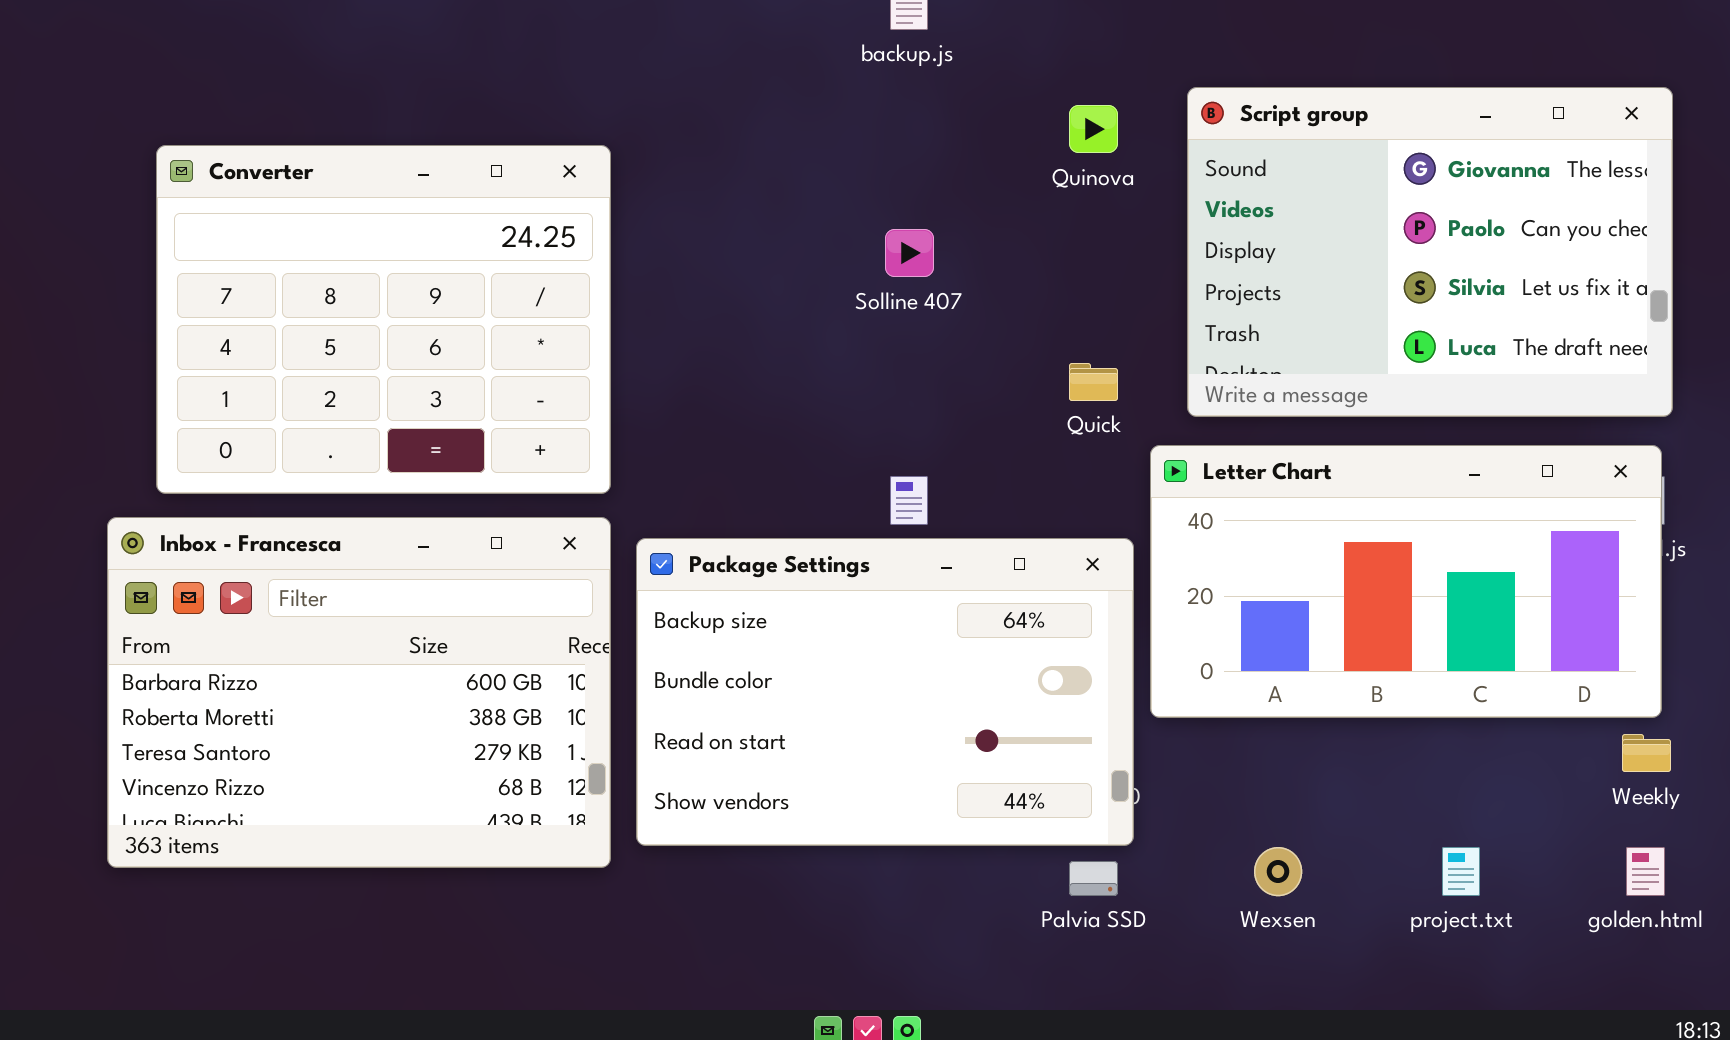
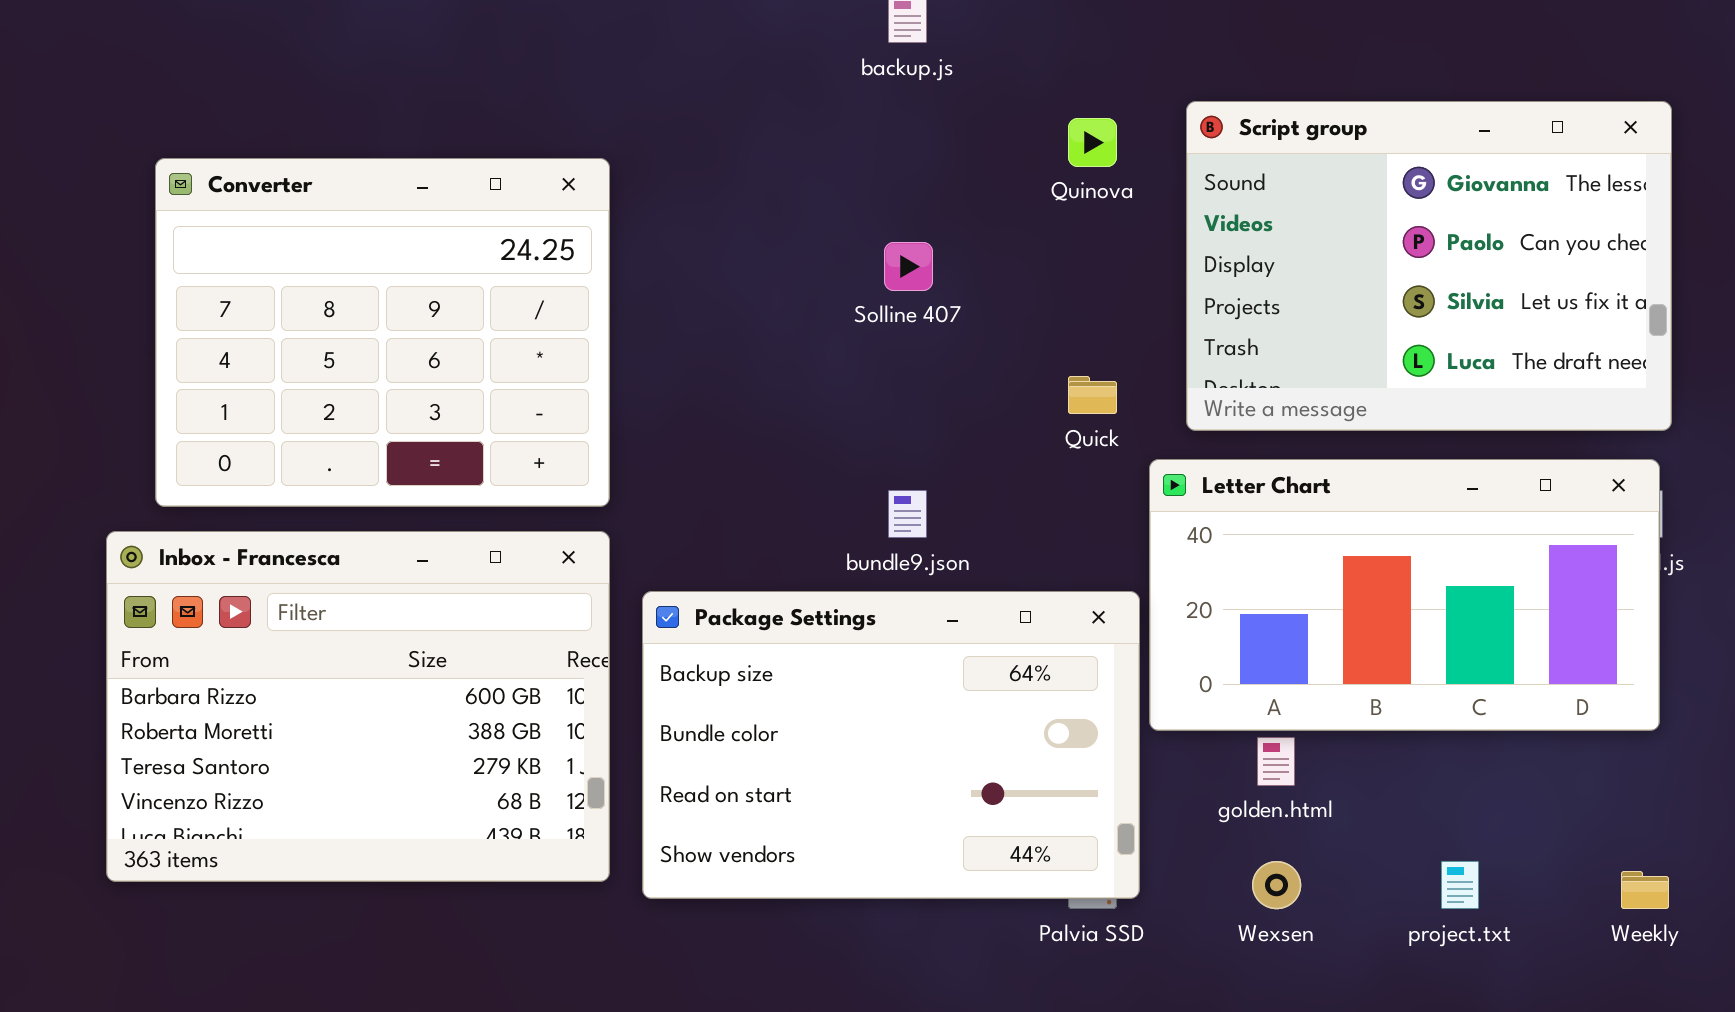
Package Settings: [636,538,1134,846] -> [642,591,1140,899], moved
Weekly: [1622,734,1671,772] -> [1621,871,1669,909], moved
golden.html: [1626,847,1665,896] -> [1257,737,1295,786], moved

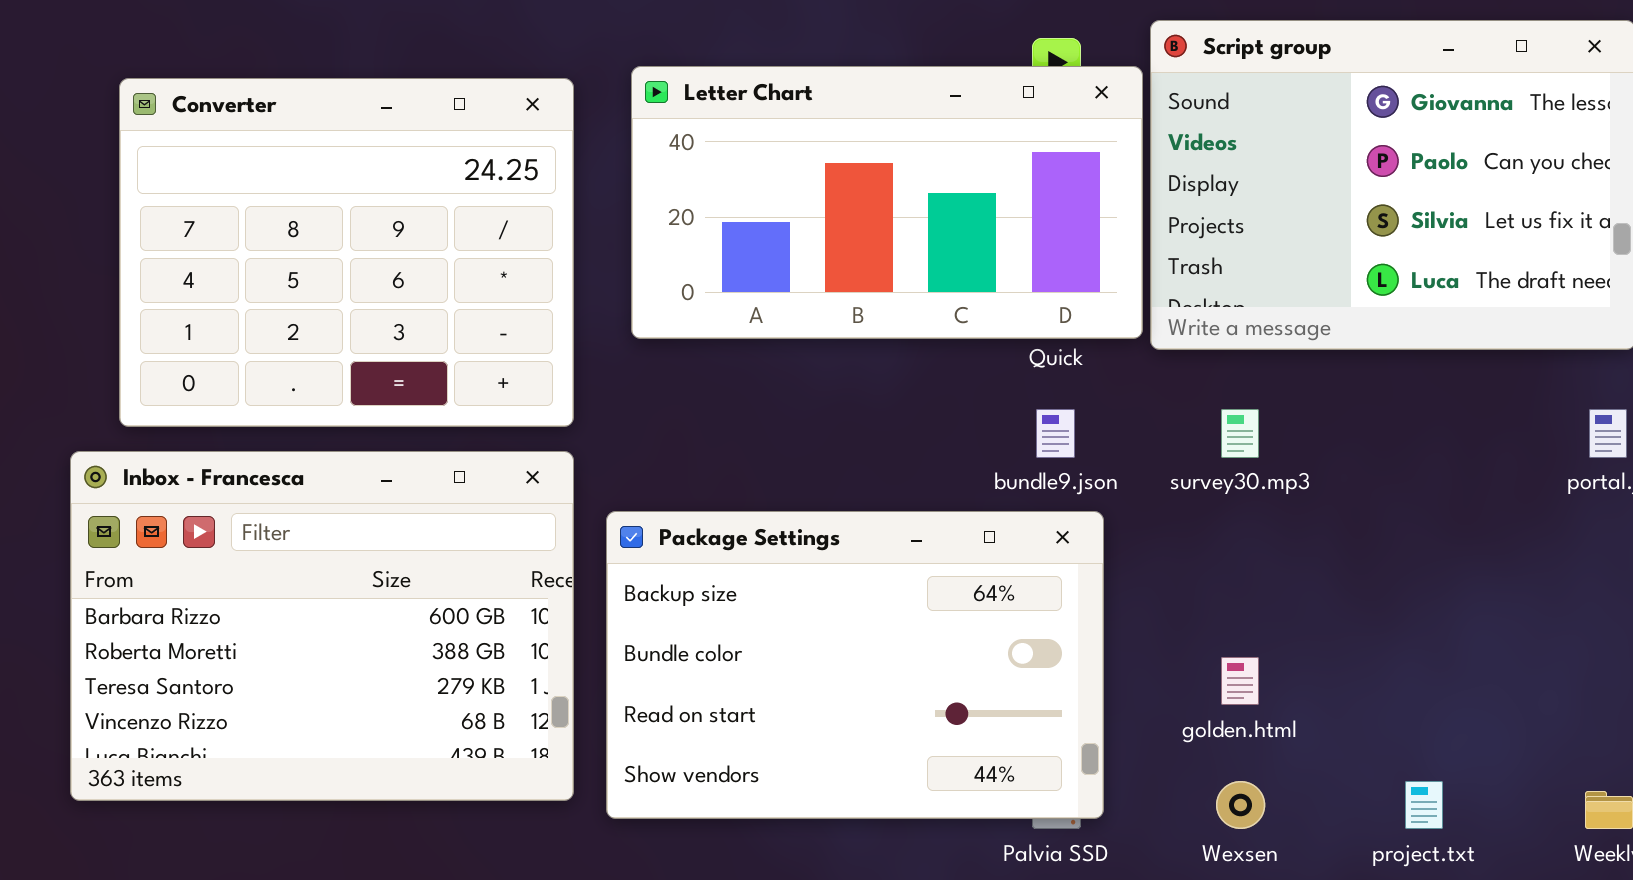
Letter Chart: [1149,459,1660,731] -> [631,66,1143,339], moved
bundle9.json: [888,490,927,538] -> [1036,409,1075,458], moved

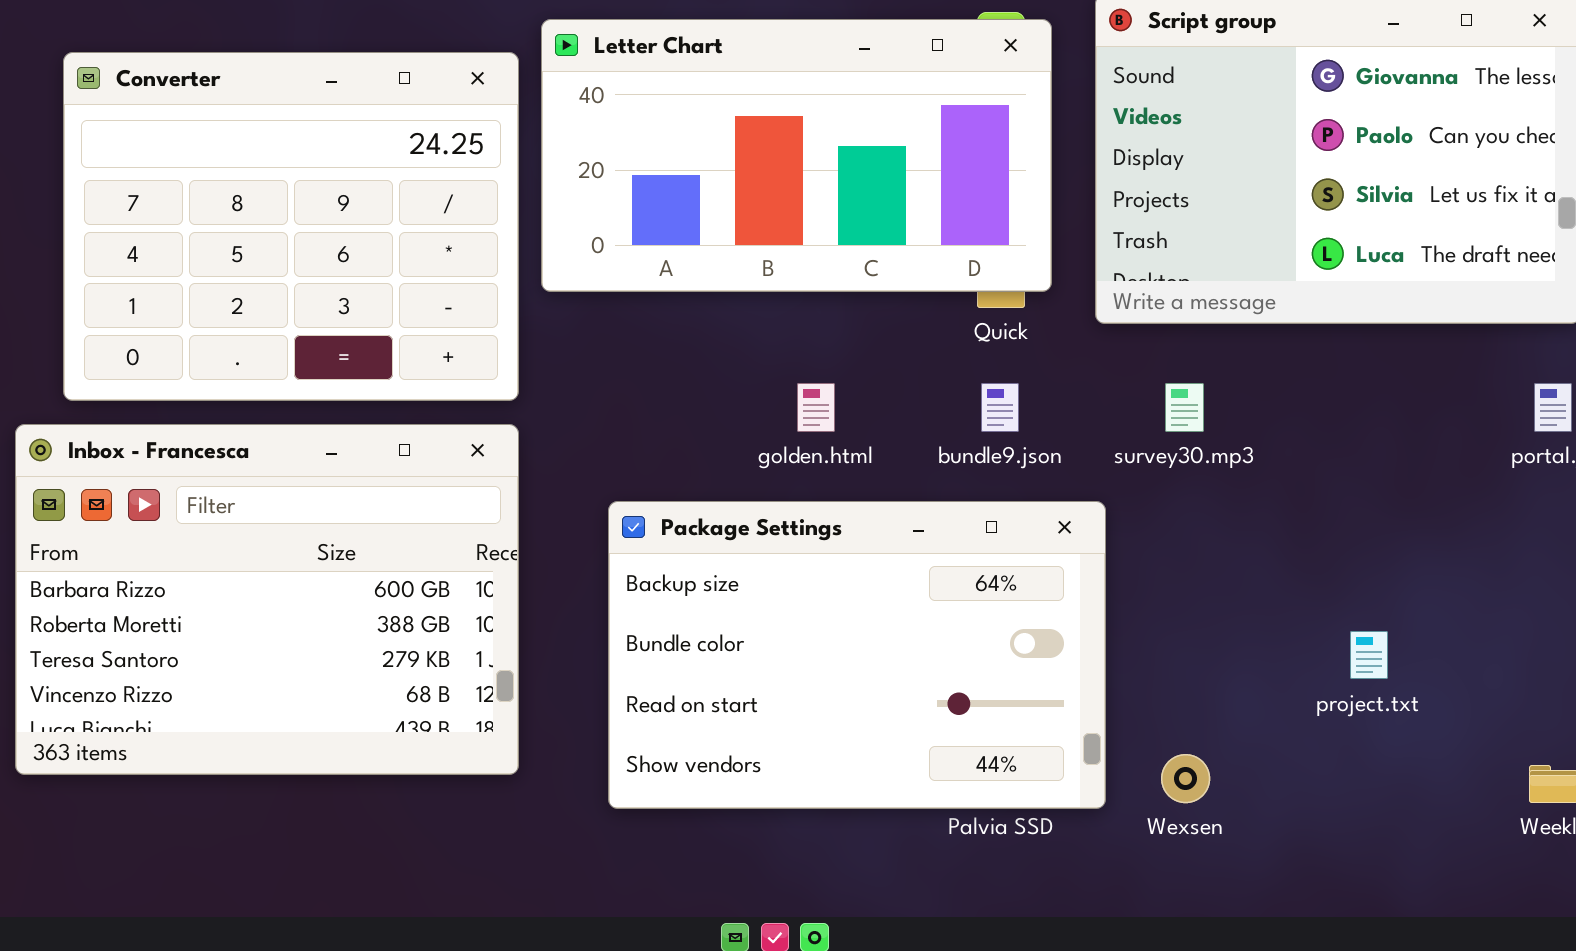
Letter Chart: [631,66,1143,339] -> [541,19,1052,292], moved
Package Settings: [606,511,1104,819] -> [608,501,1106,809], moved
golden.html: [1221,657,1259,705] -> [797,383,835,432], moved
project.txt: [1405,781,1443,829] -> [1350,631,1388,679], moved

